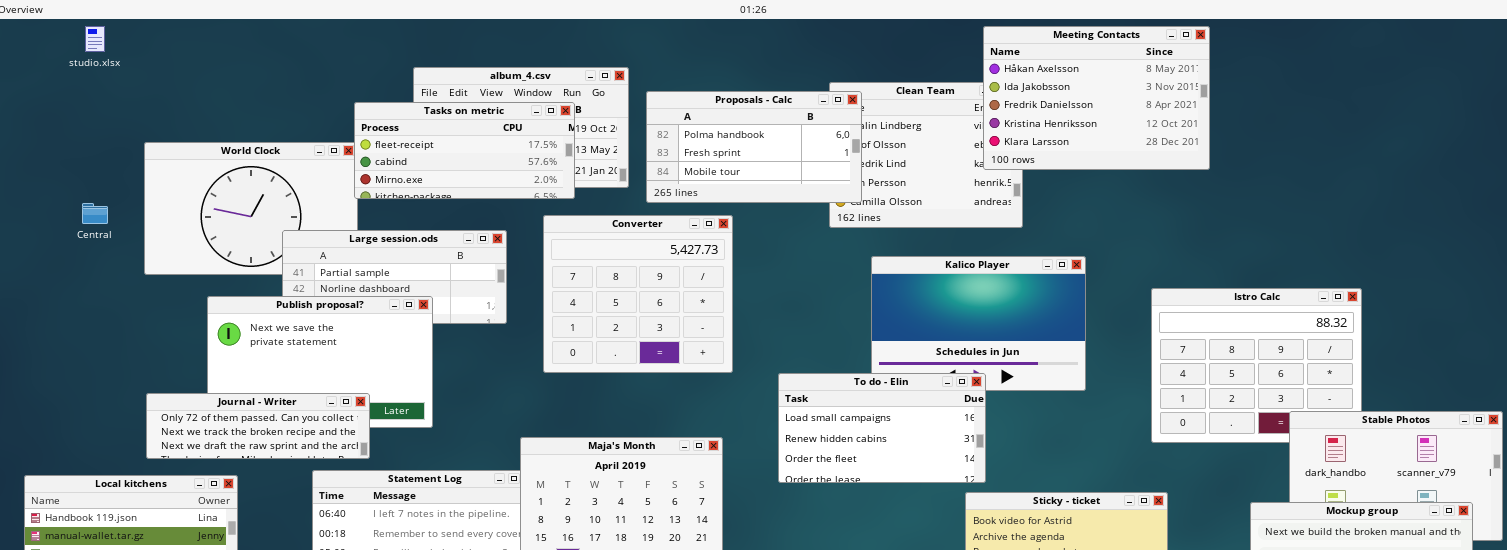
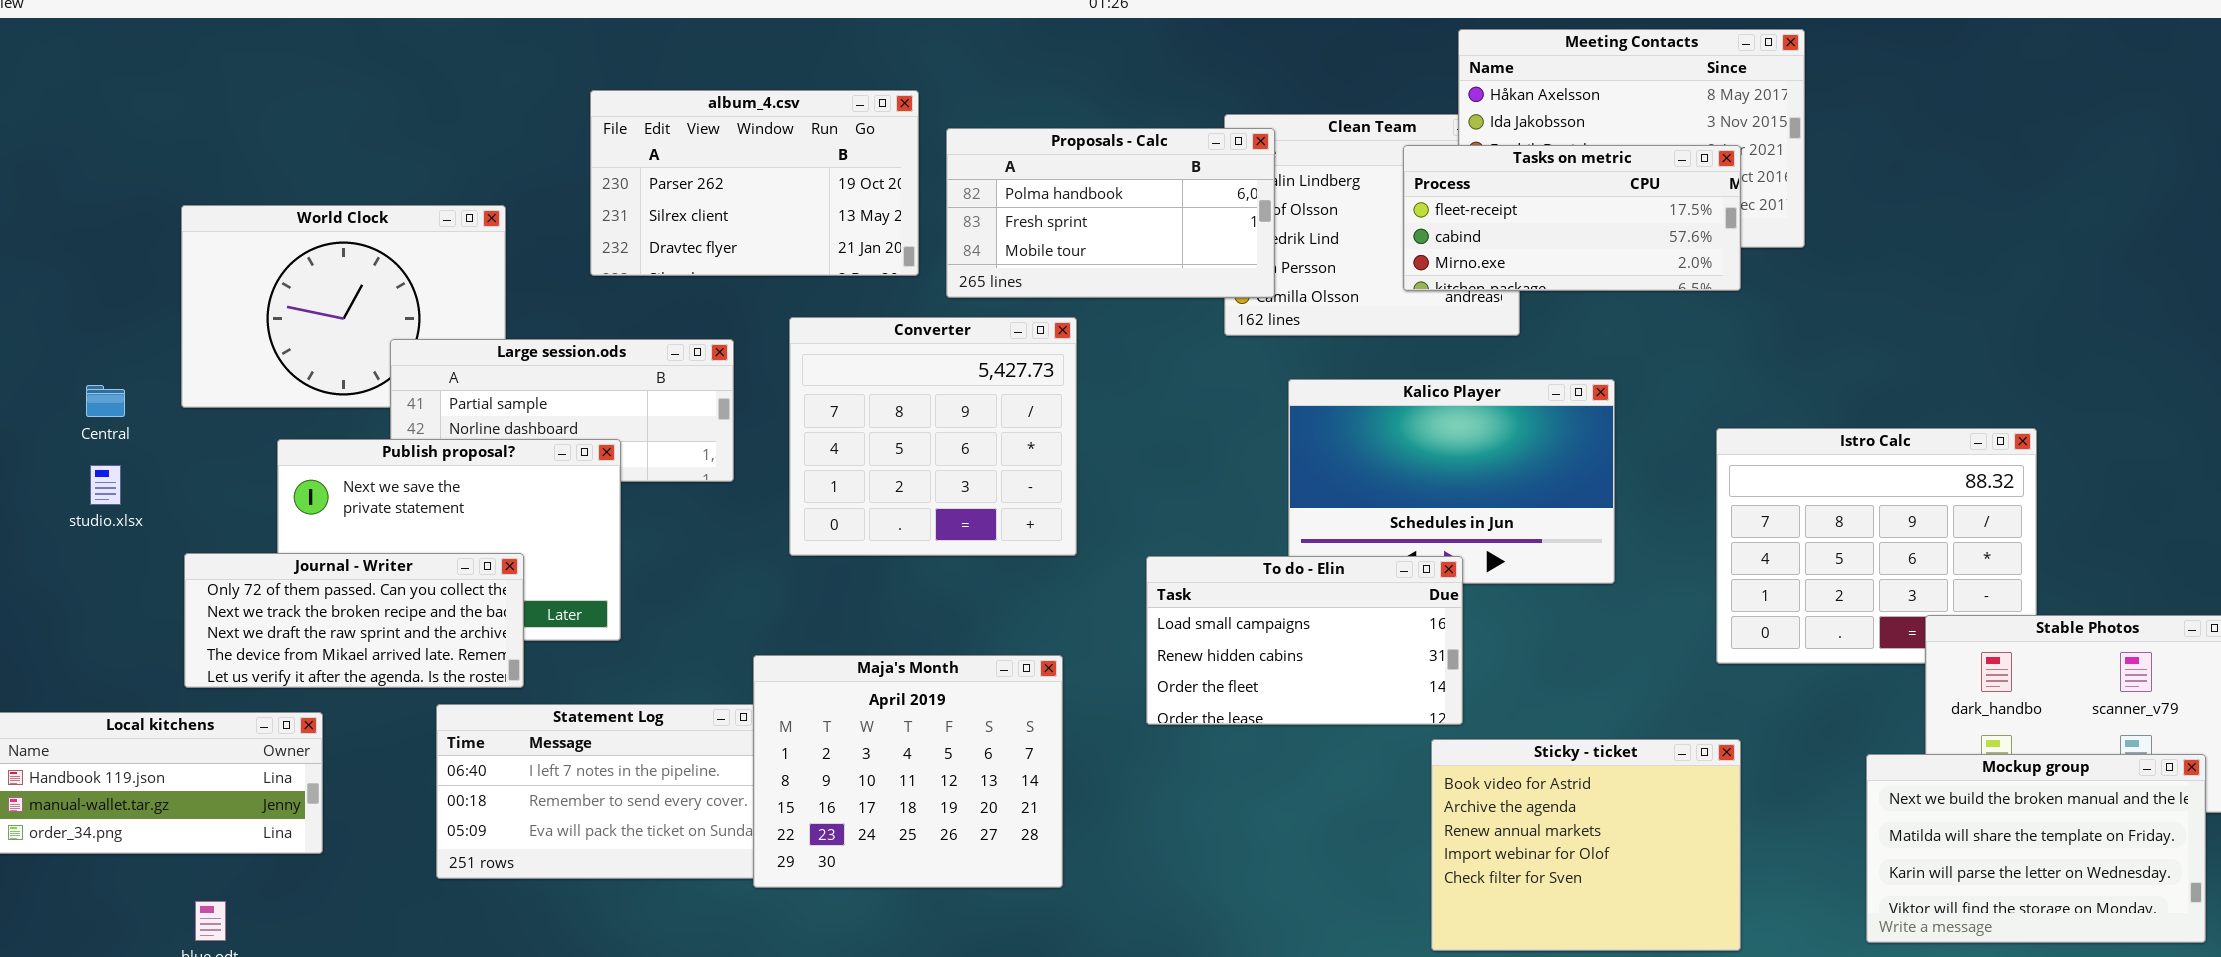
studio.xlsx: [85,26,105,52] -> [90,465,121,505], moved
Tasks on metric: [354,102,575,199] -> [1403,145,1741,291], moved
Central: [82,203,108,224] -> [86,385,125,417], moved
Journal - Writer: [146,393,370,459] -> [184,553,524,688], resized

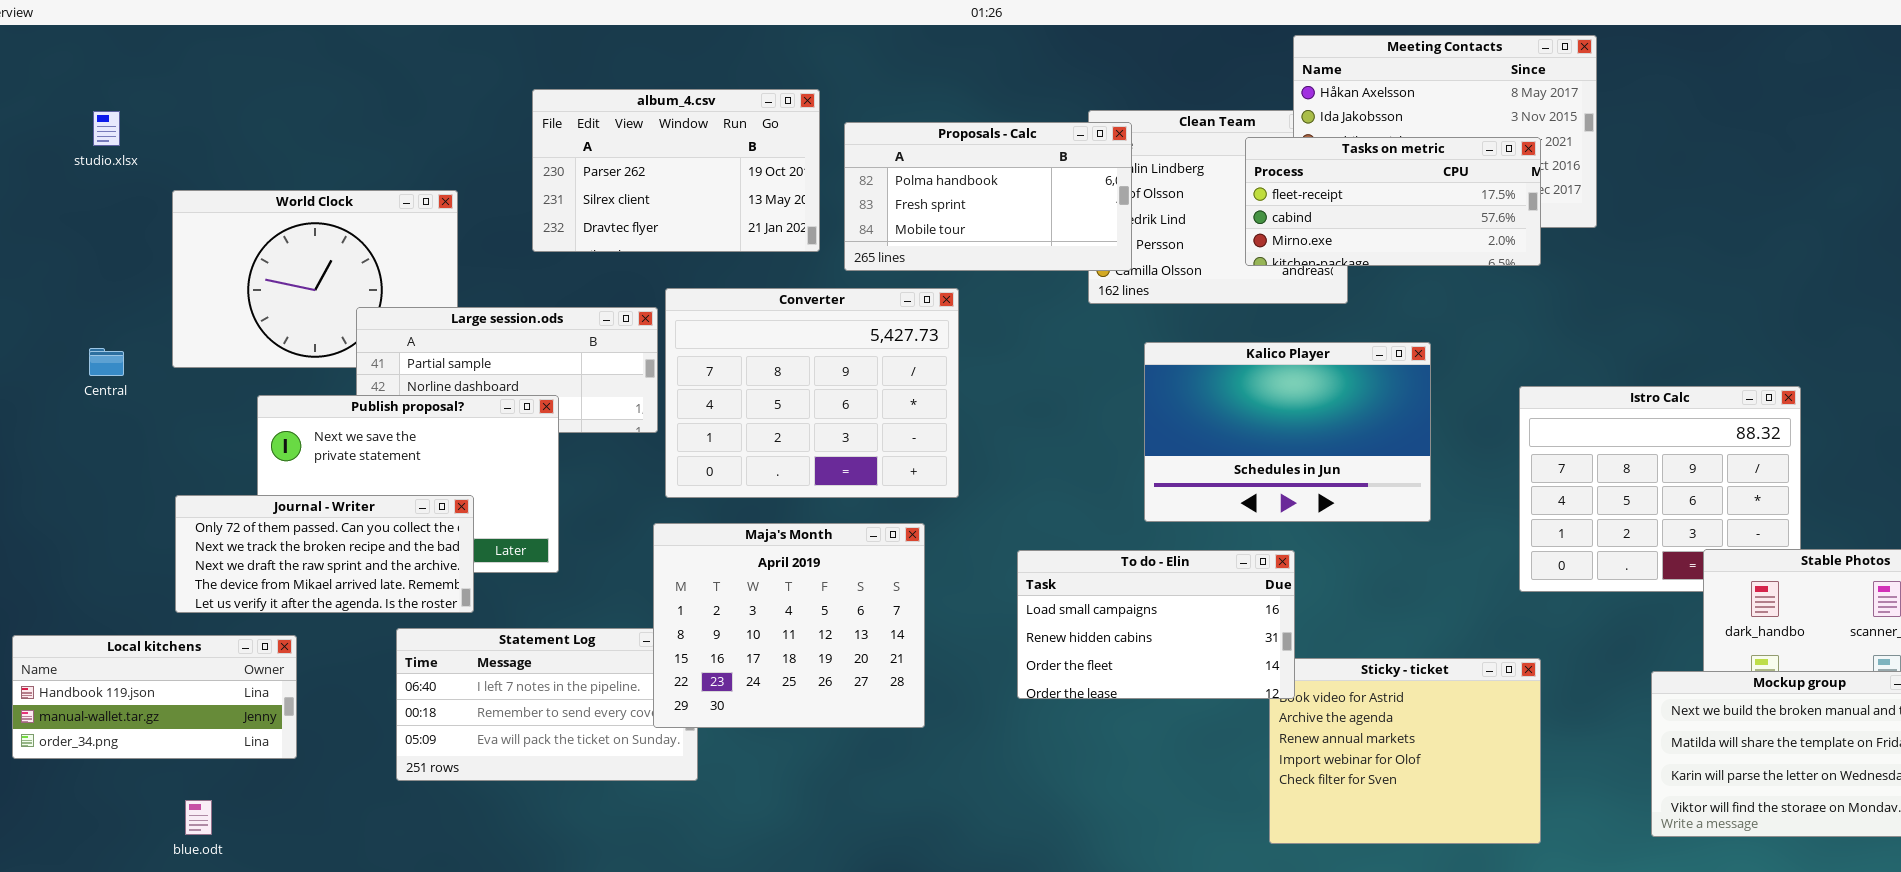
Converter: [789,317,1077,556] -> [665,288,959,498], resized
studio.xlsx: [90,465,121,505] -> [93,111,120,146], moved
To do - Elin: [1146,556,1463,725] -> [1017,550,1295,699], moved
Maja's Month: [753,655,1063,888] -> [653,523,925,728], moved

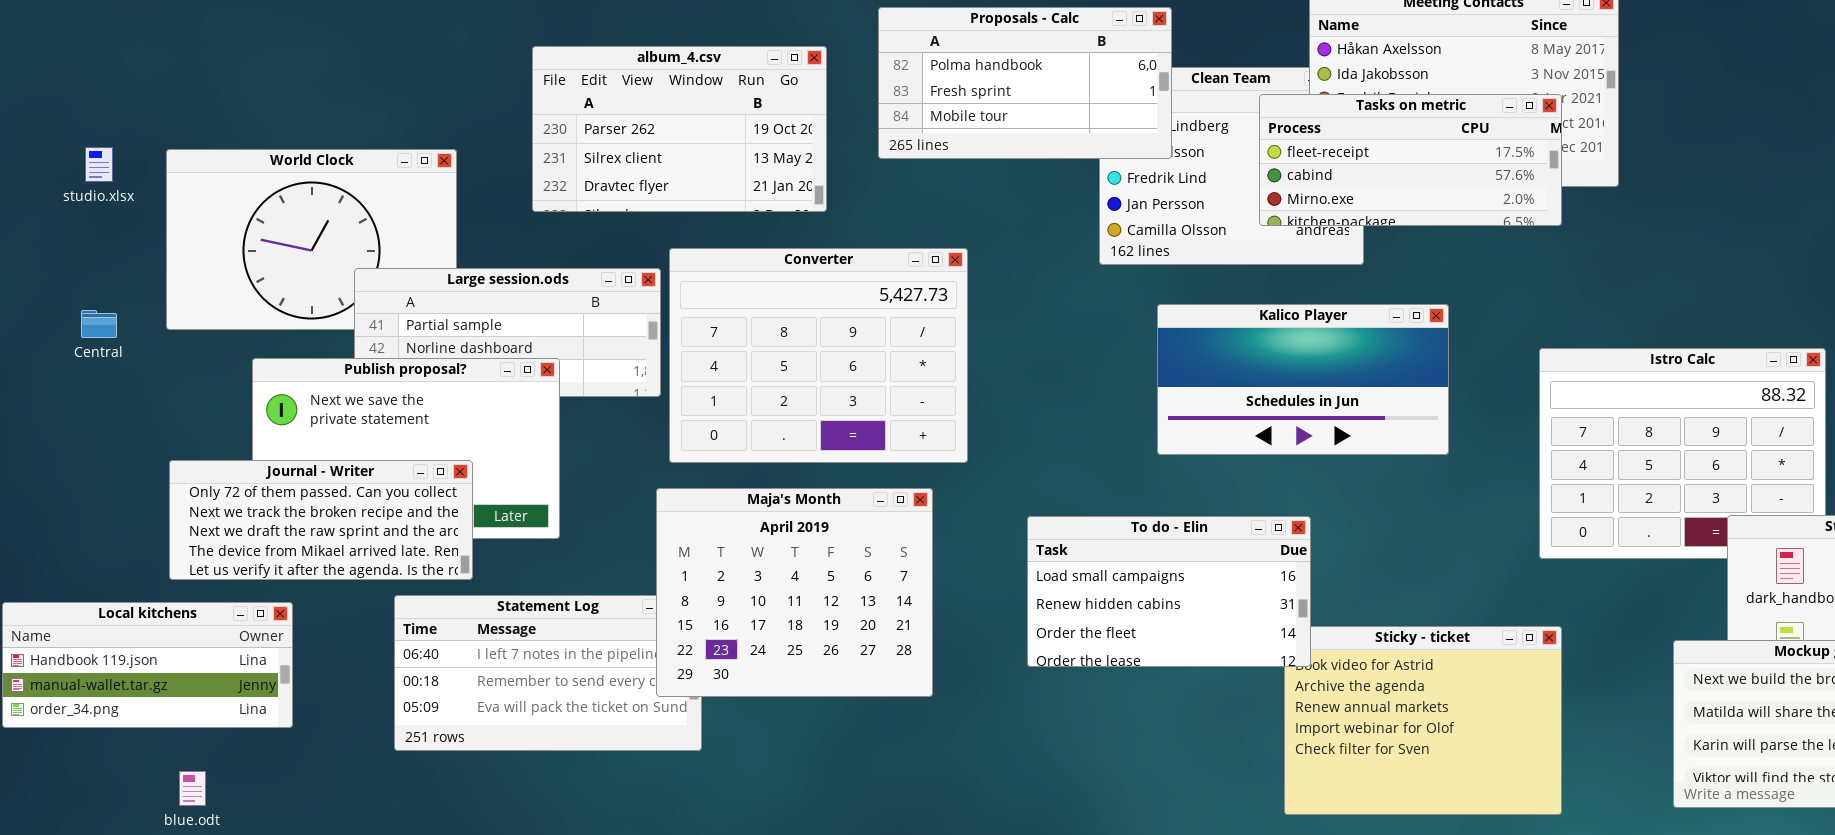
studio.xlsx: [93,111,120,146] -> [85,147,113,182], moved
Proposals - Calc: [844,122,1132,271] -> [878,7,1172,159], moved
Kalico Player: [1144,342,1431,522] -> [1157,304,1449,455], resized

